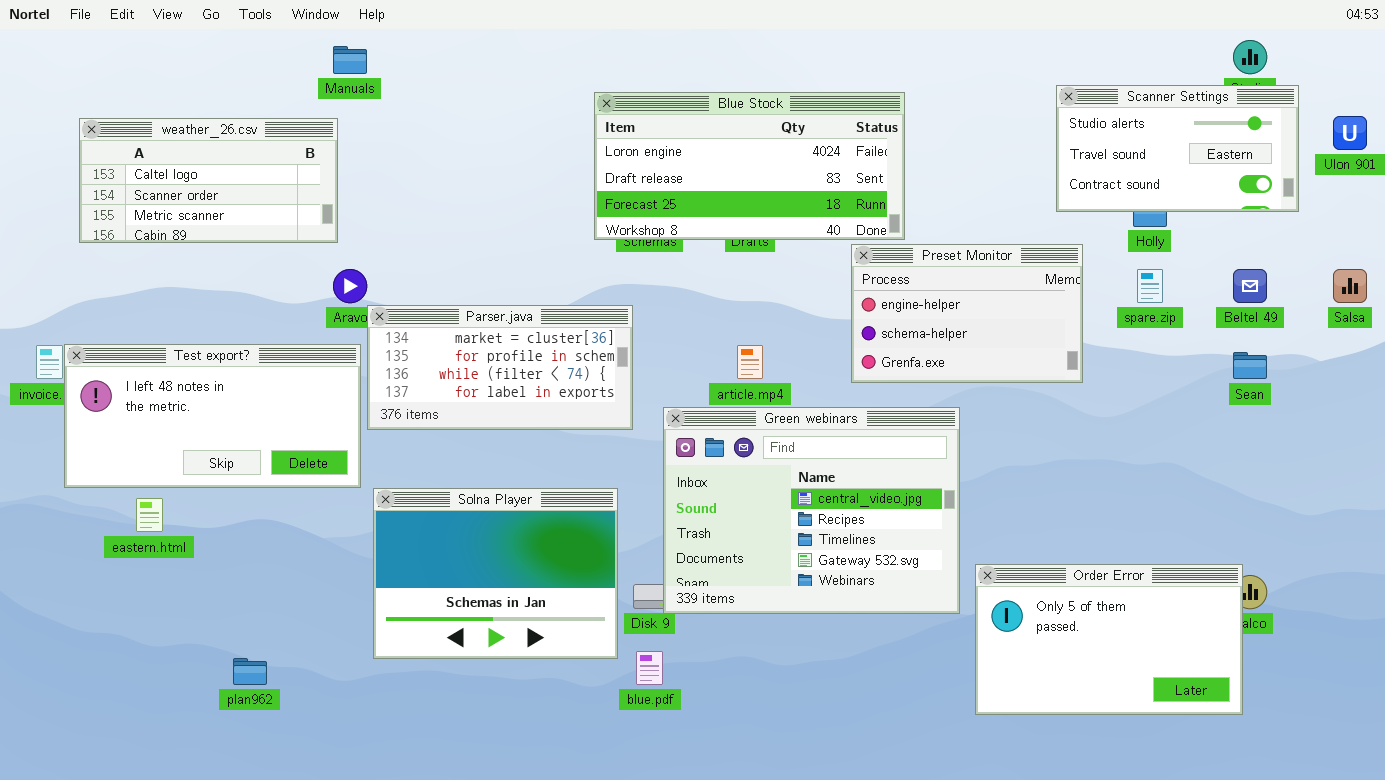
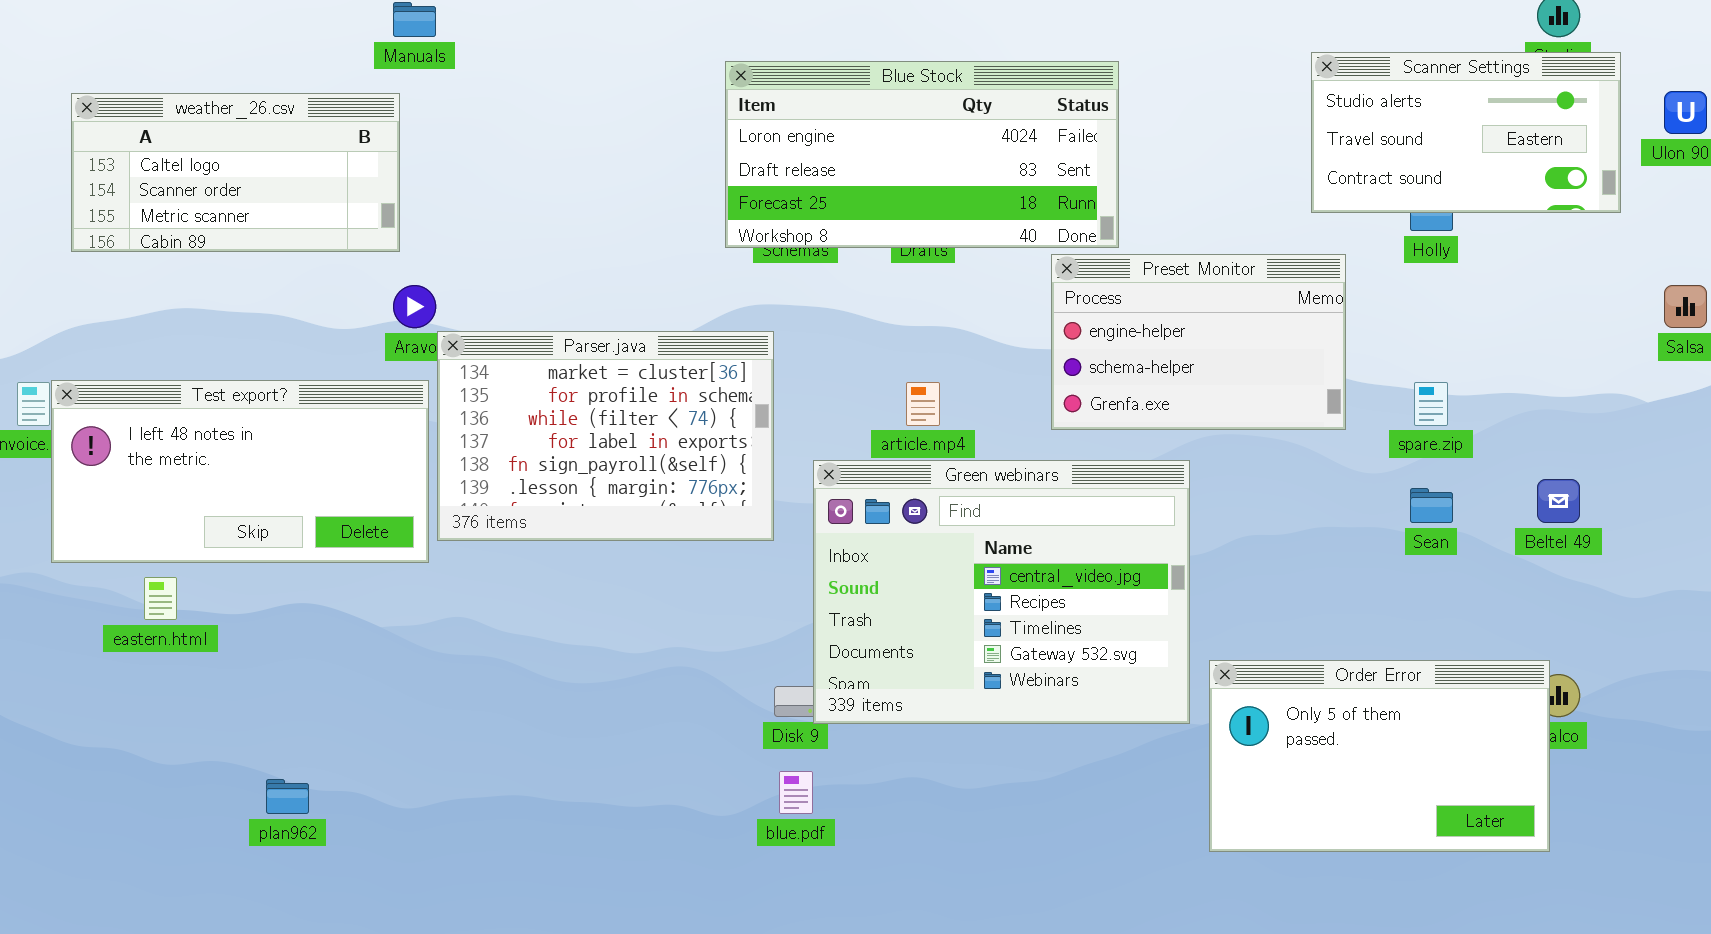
spare.zip: [1137,269,1163,303] -> [1414,382,1448,426], moved
Beltel 49: [1233,269,1267,303] -> [1537,479,1580,523], moved
Parser.java: [367,305,633,430] -> [437,331,774,541], resized
Sean: [1233,352,1267,379] -> [1410,488,1453,523], moved
Solna Player: [373,488,618,659] -> none, closed

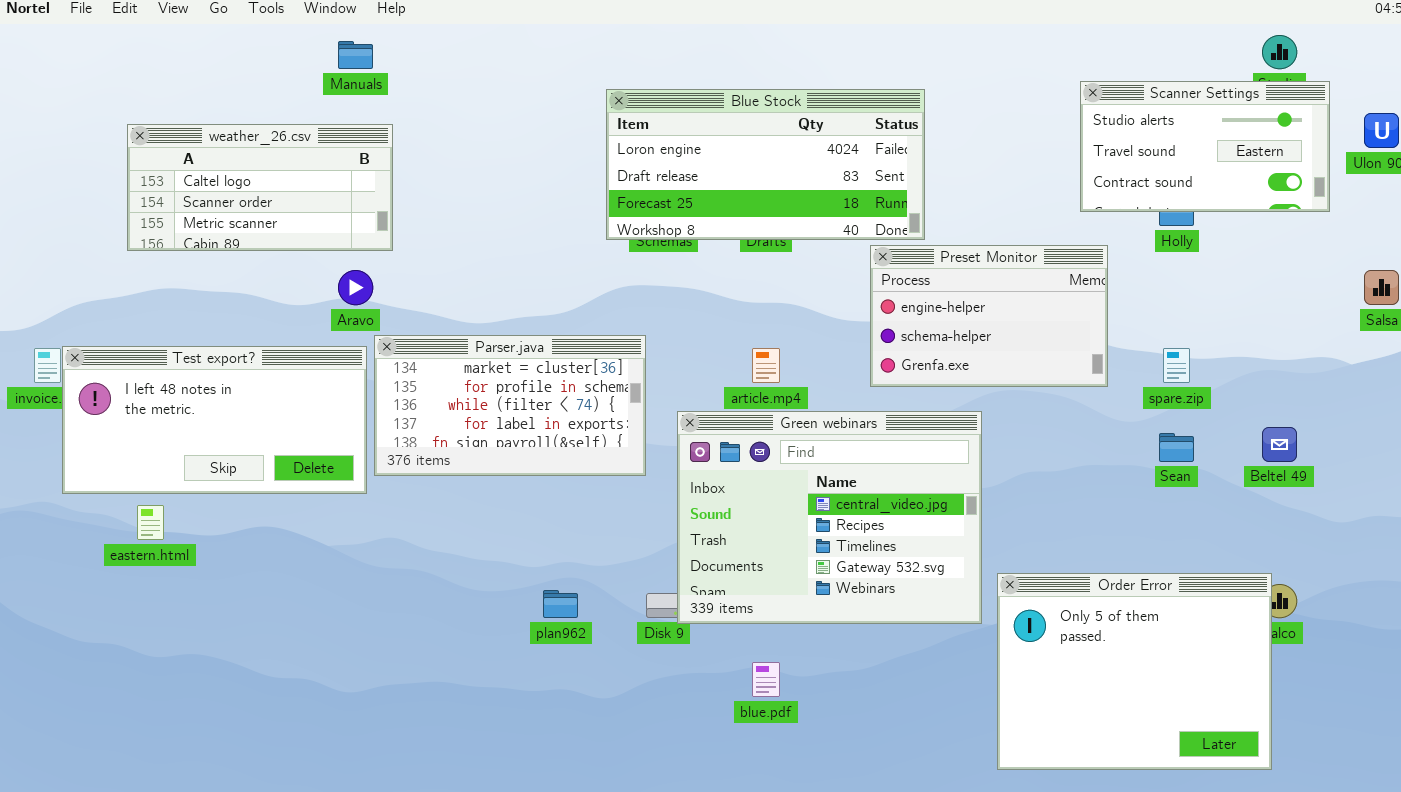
weather_26.csv: [71,93,400,252] -> [127,124,393,251], moved
Parser.java: [437,331,774,541] -> [374,335,646,476], resized
Order Error: [1209,660,1550,852] -> [997,573,1272,770], resized
blue.pdf: [779,771,813,814] -> [752,662,780,697], moved
plan962: [266,779,309,814] -> [543,590,578,618], moved

